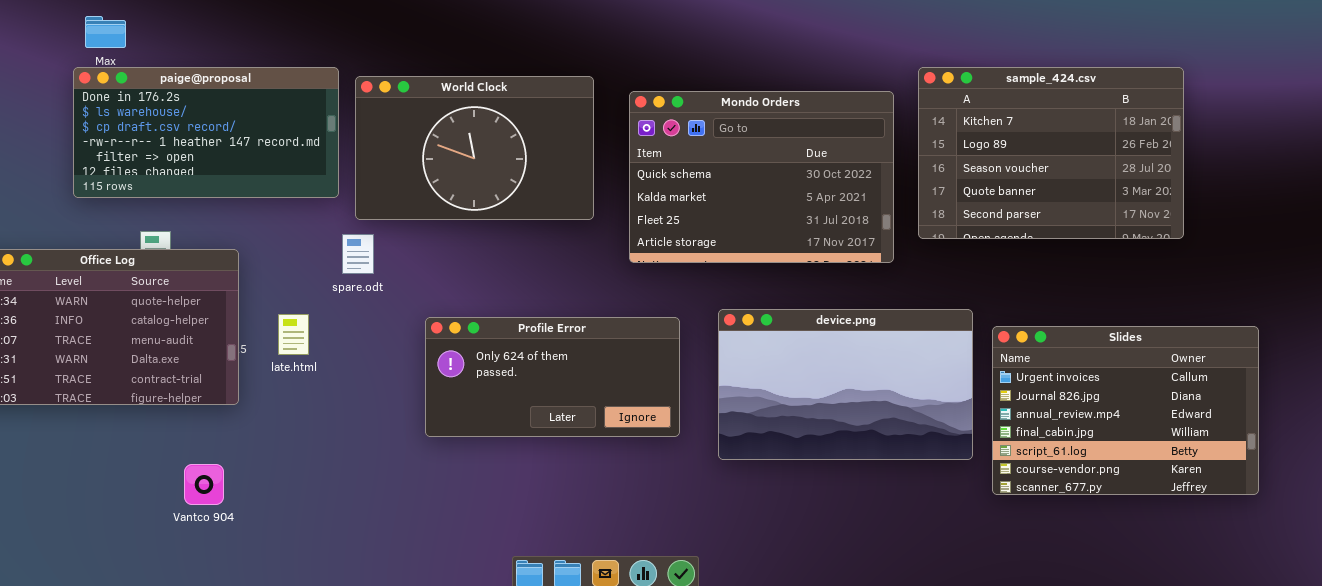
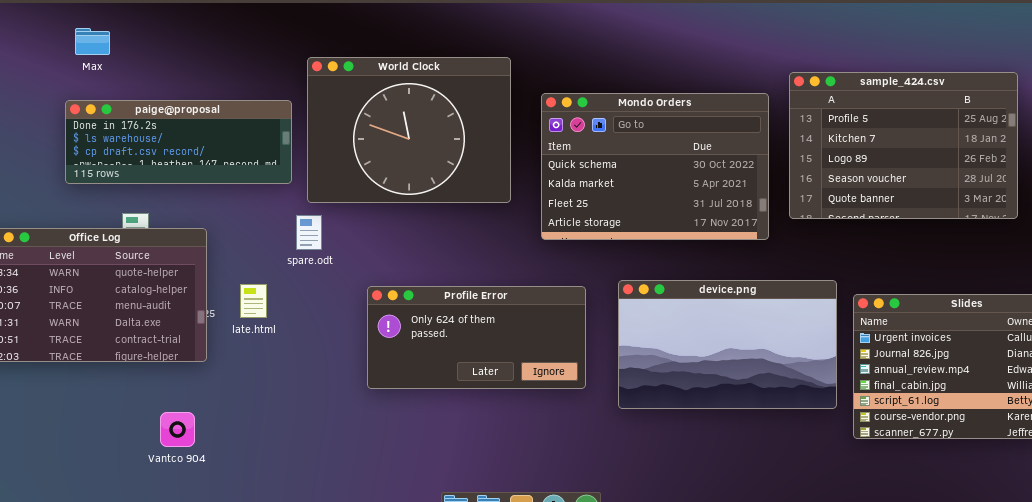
paige@proposal: [73,67,339,198] -> [65,100,292,184], resized
sample_424.csv: [918,67,1184,239] -> [789,72,1018,219], scrolled up 1 row
World Clock: [355,76,594,220] -> [307,57,511,203], resized

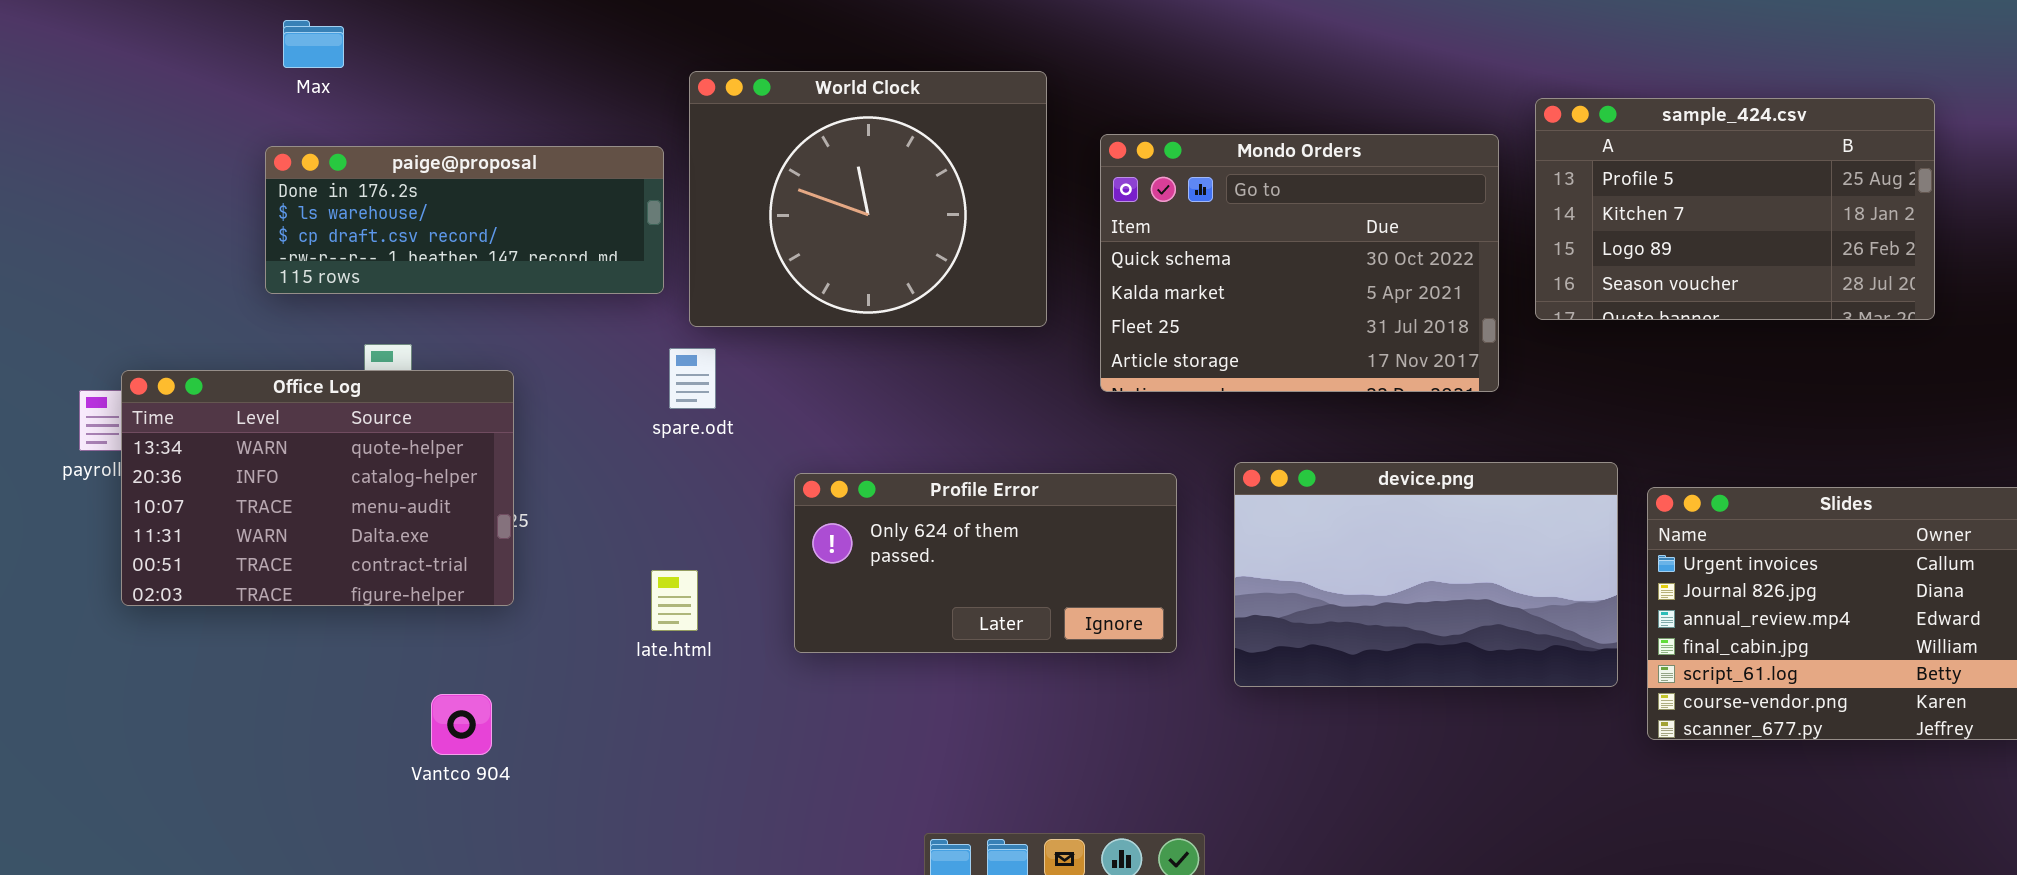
sample_424.csv: [789,72,1018,219] -> [1535,98,1935,320], resized
late.html: [240,284,267,318] -> [651,570,698,631], moved

